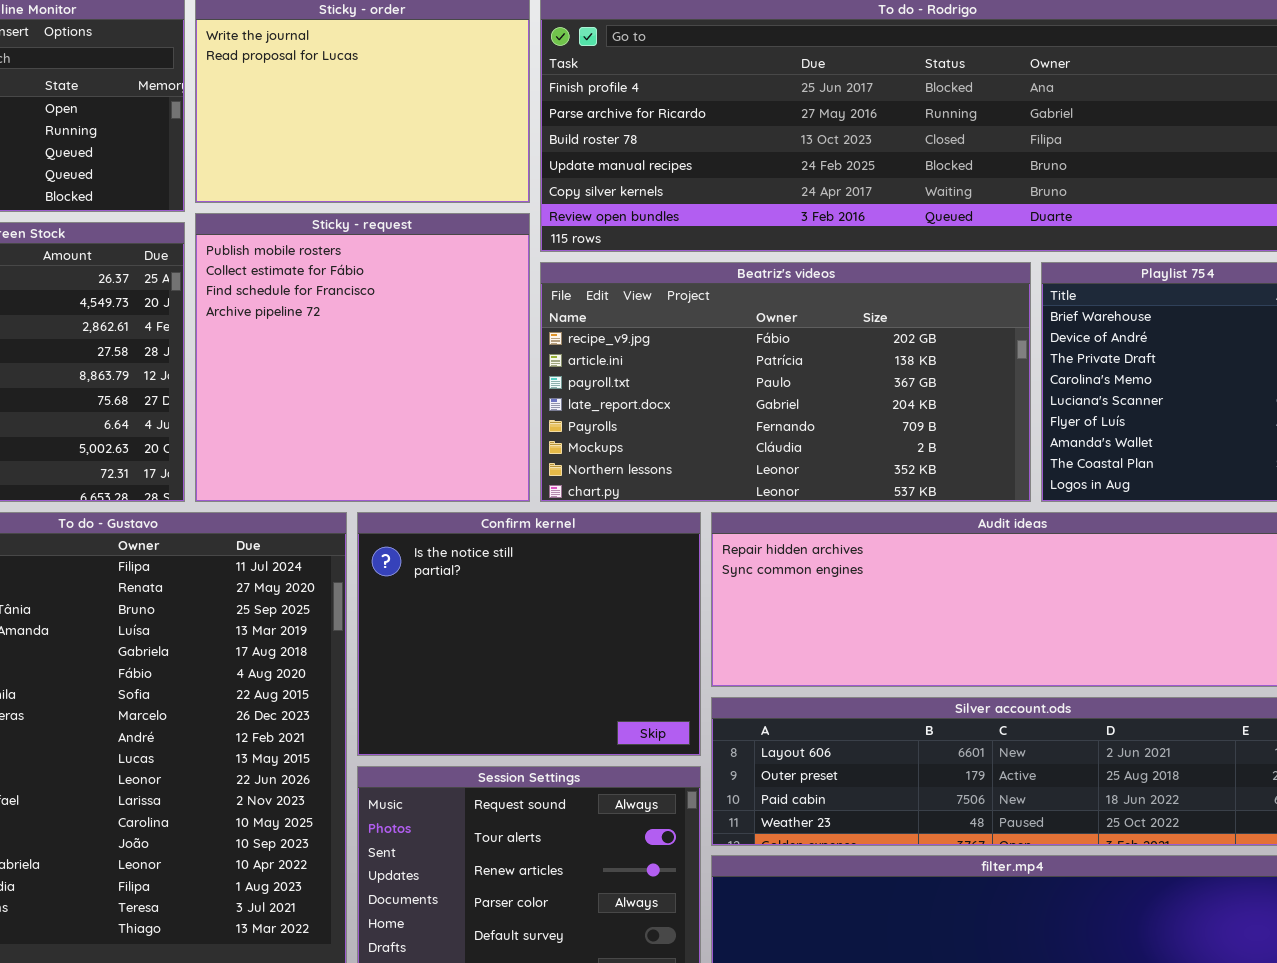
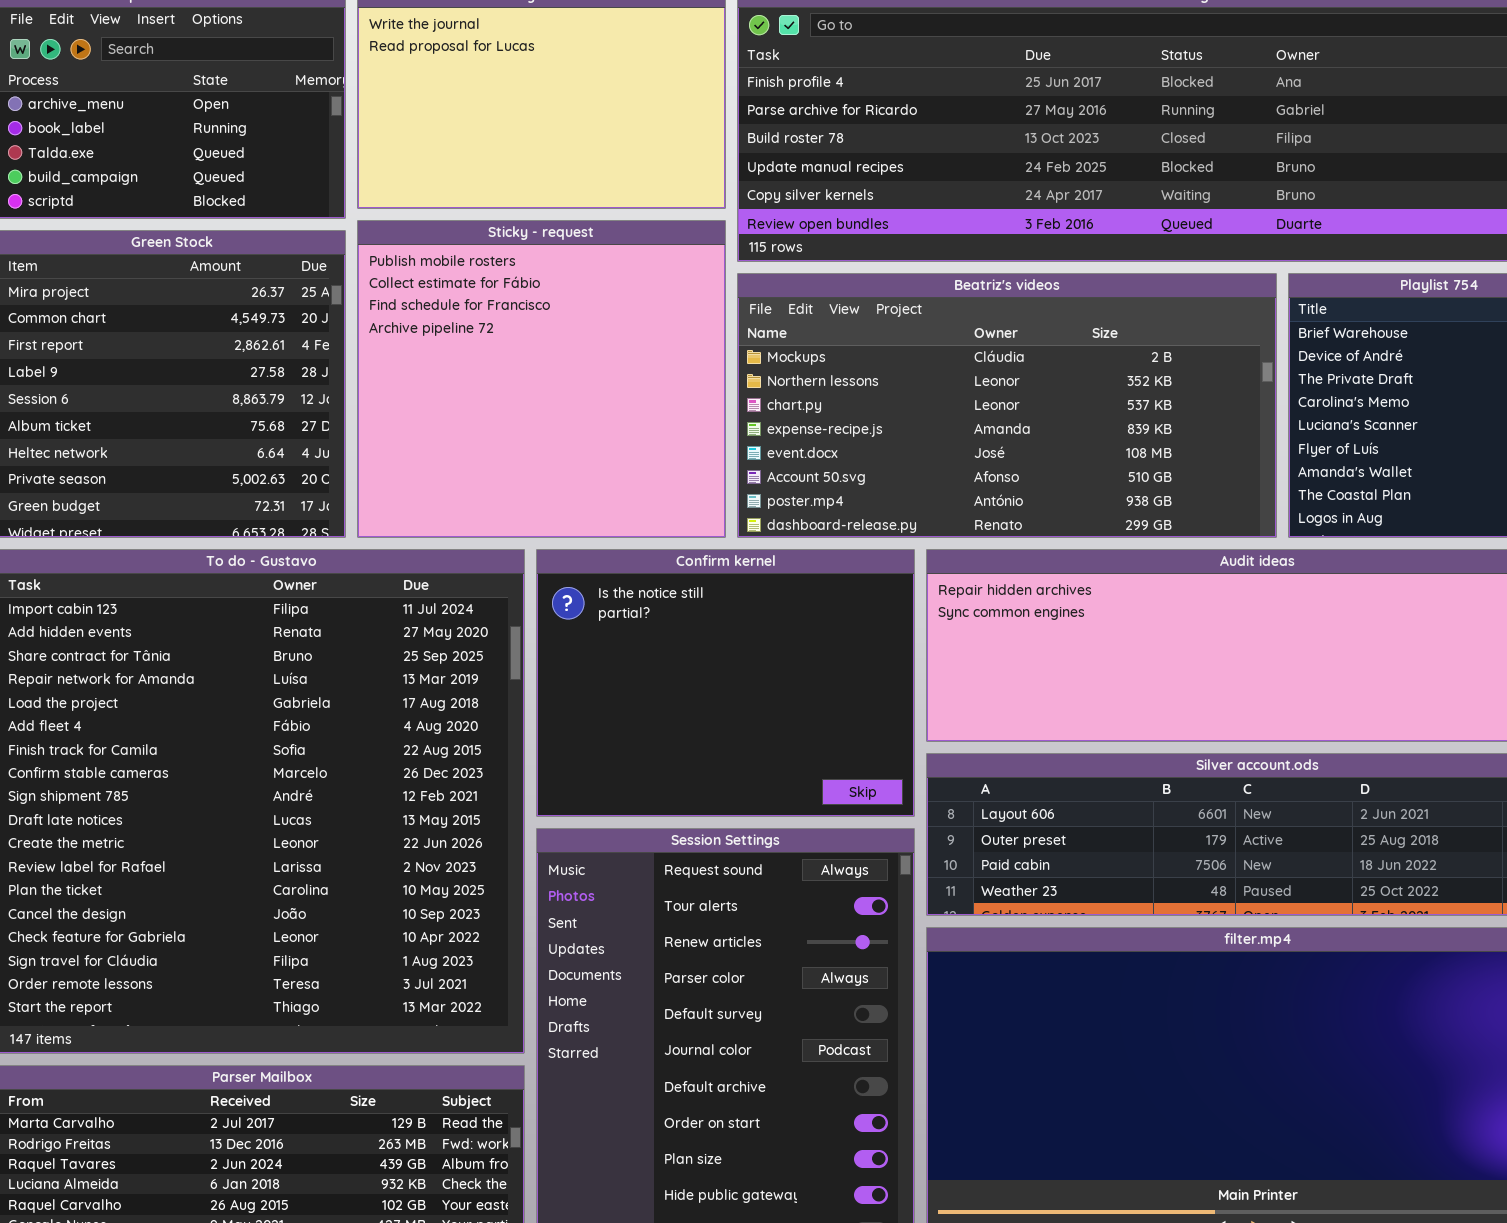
Beatriz's videos: [540,262,1031,502] -> [737,273,1277,538], scrolled down 5 rows

